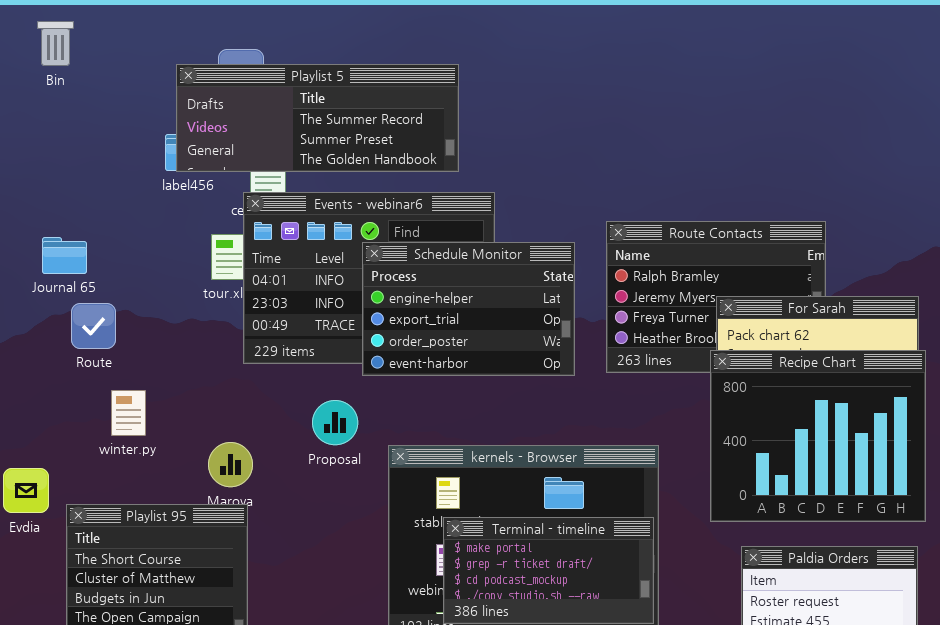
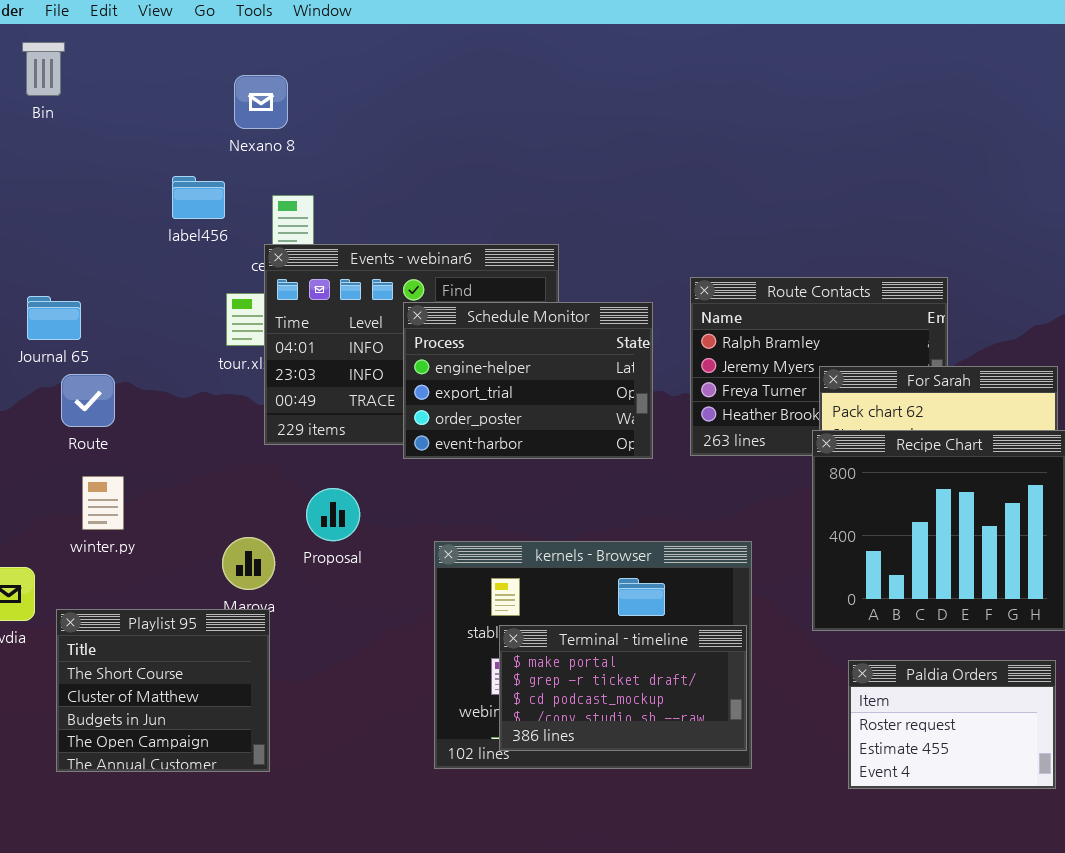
Playlist 5: [176,64,459,172] -> none, closed
winter.py: [111,390,146,436] -> [82,476,124,530], moved
Proposal: [312,400,358,445] -> [306,488,360,541], moved

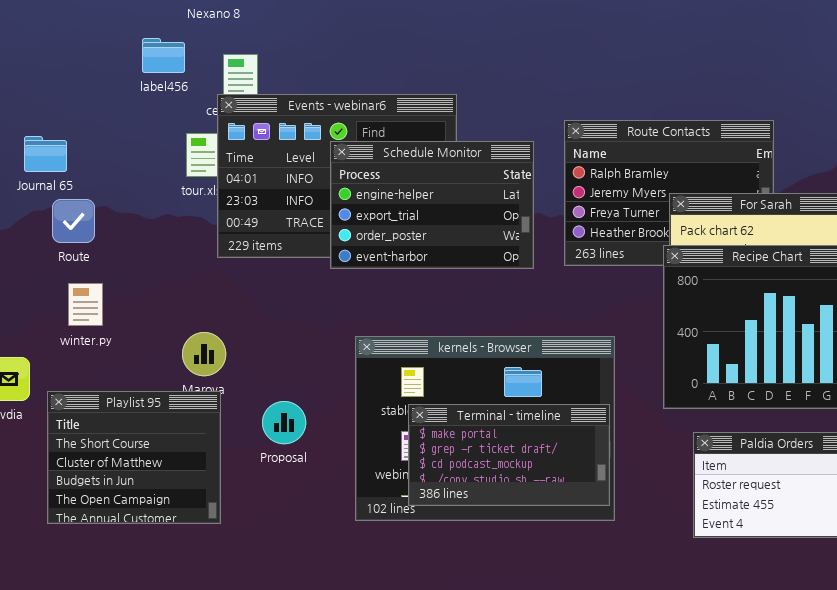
Proposal: [306,488,360,541] -> [262,401,306,444], moved

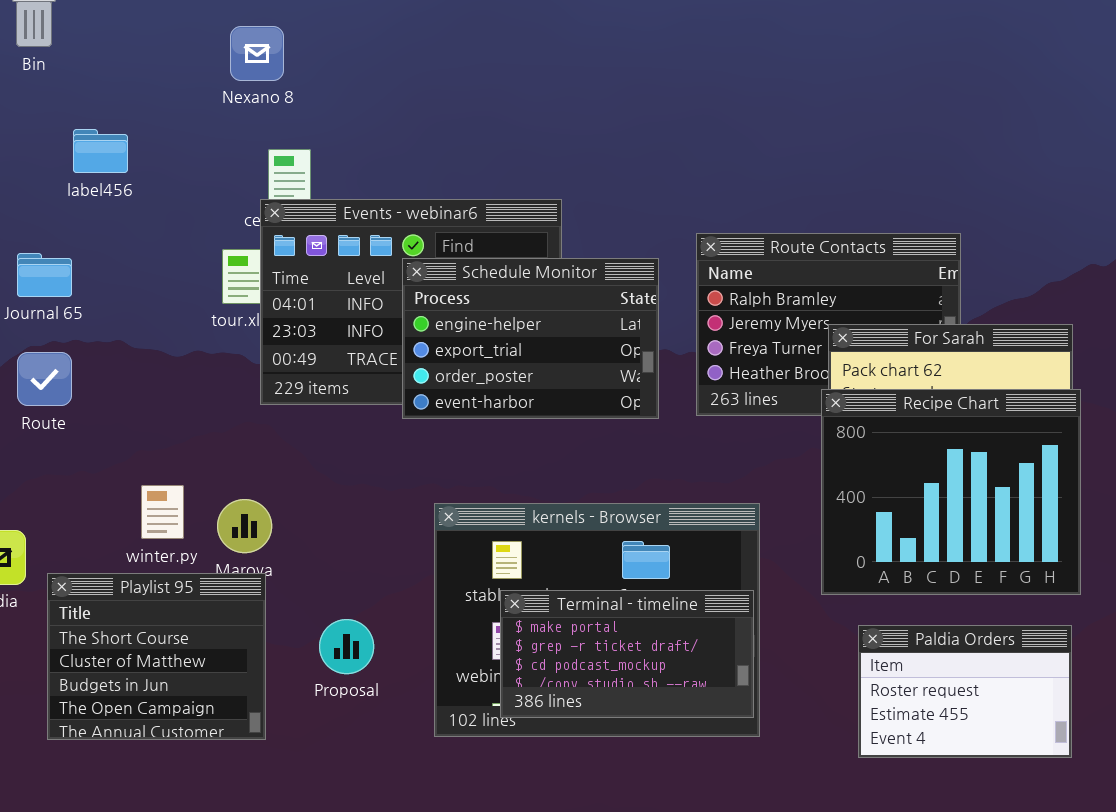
label456: [142,38,185,73] -> [73,129,128,173], moved
Route: [52,199,95,243] -> [17,352,72,406], moved
winter.py: [68,283,103,326] -> [141,485,184,539], moved
Proposal: [262,401,306,444] -> [319,619,374,674], moved

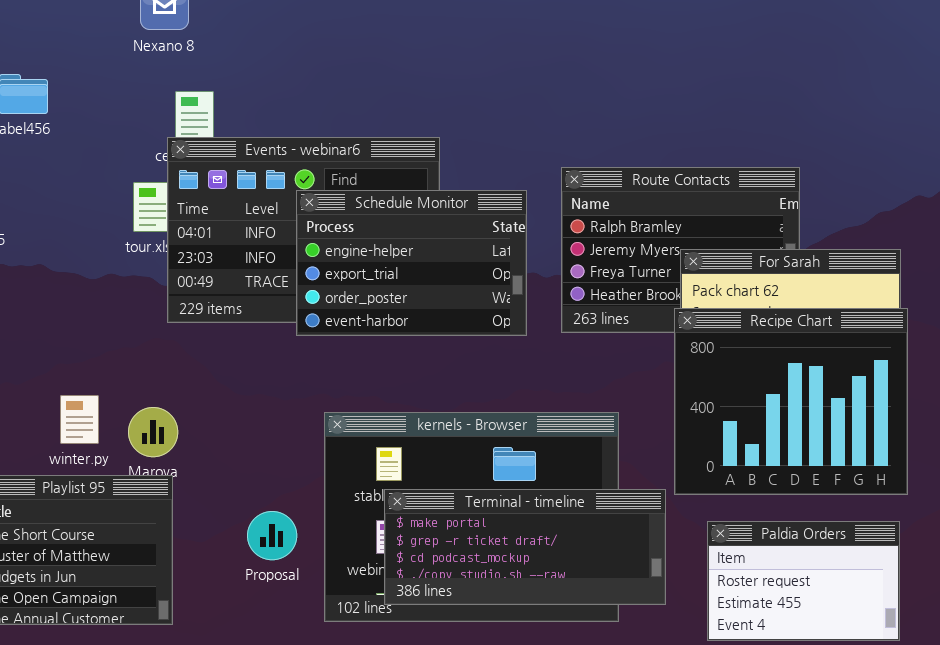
Terminal - timeline: [500,590,754,718] -> [384,489,666,605], resized
Proposal: [319,619,374,674] -> [247,511,297,560], moved

